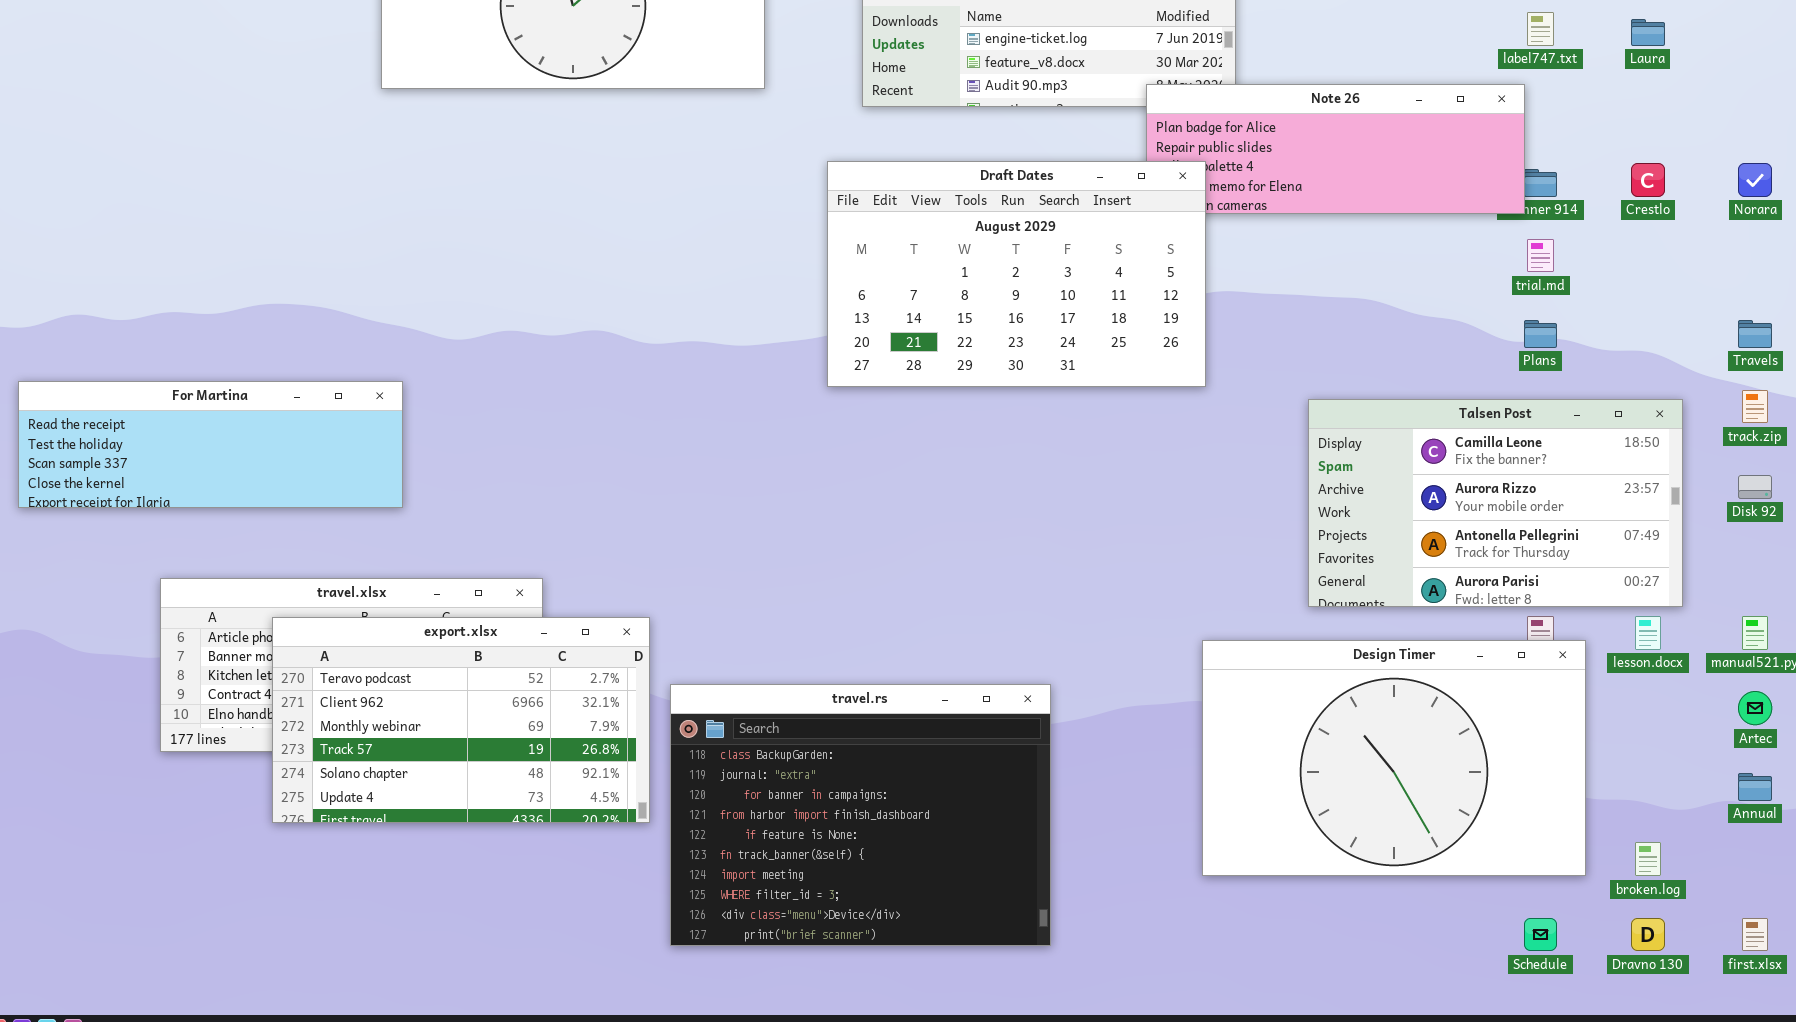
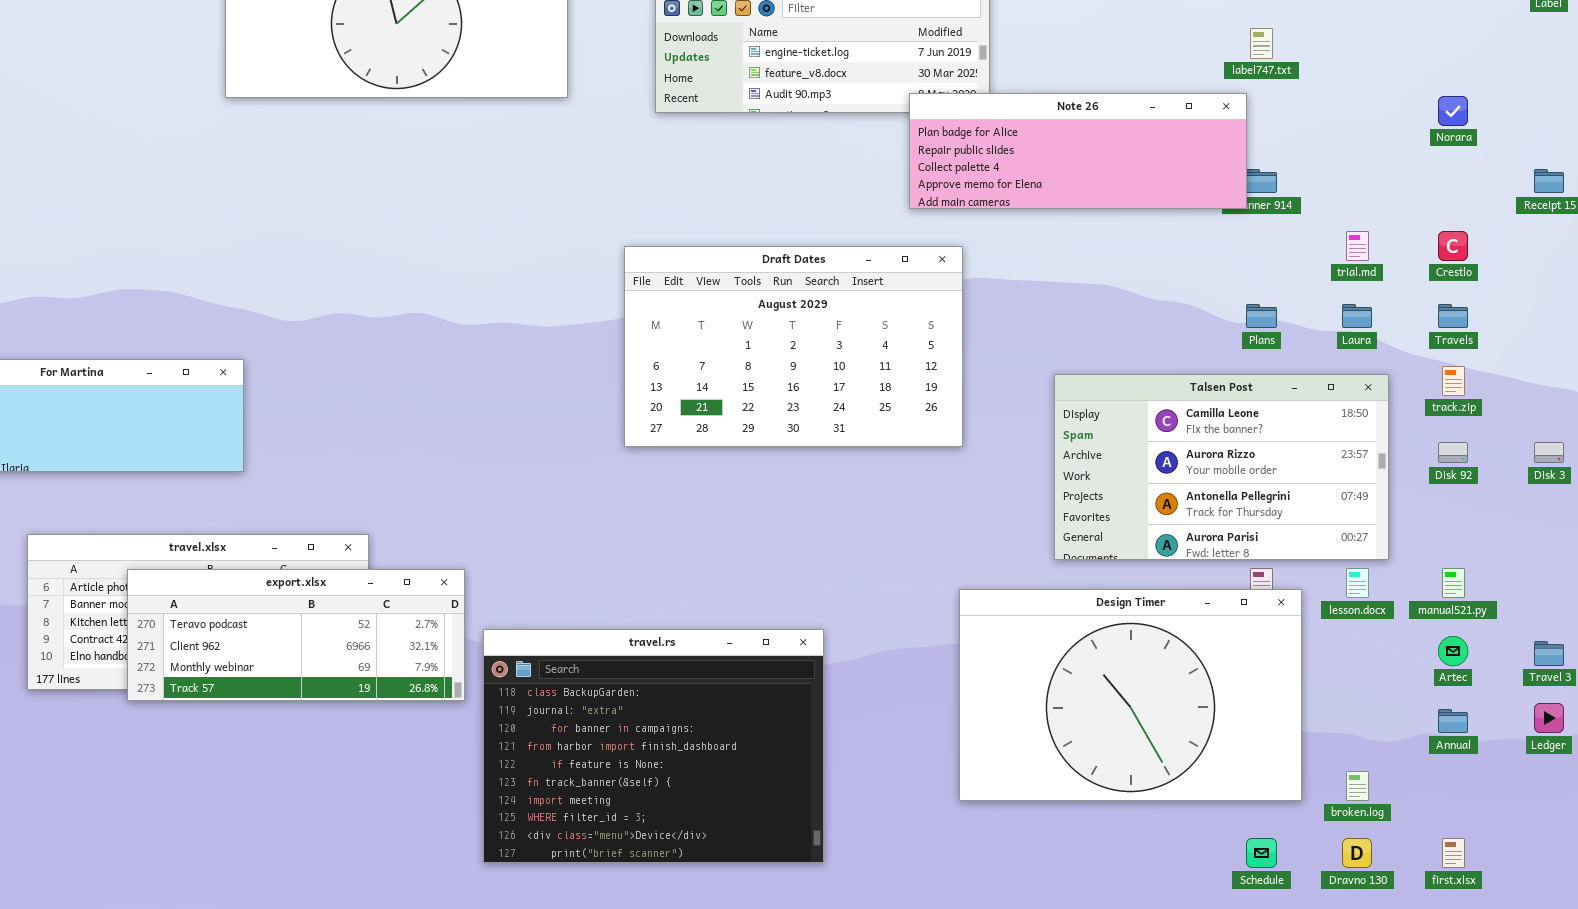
Laura: [1631,19,1665,46] -> [1342,304,1372,328], moved
Draft Dates: [827,161,1206,387] -> [624,246,963,447], moved
Crestlo: [1631,163,1665,197] -> [1438,231,1468,261], moved
Norara: [1738,163,1772,197] -> [1438,96,1468,126], moved
trial.md: [1527,239,1554,272] -> [1346,231,1369,261], moved
export.xlsx: [272,617,650,823] -> [127,569,465,701], resized

